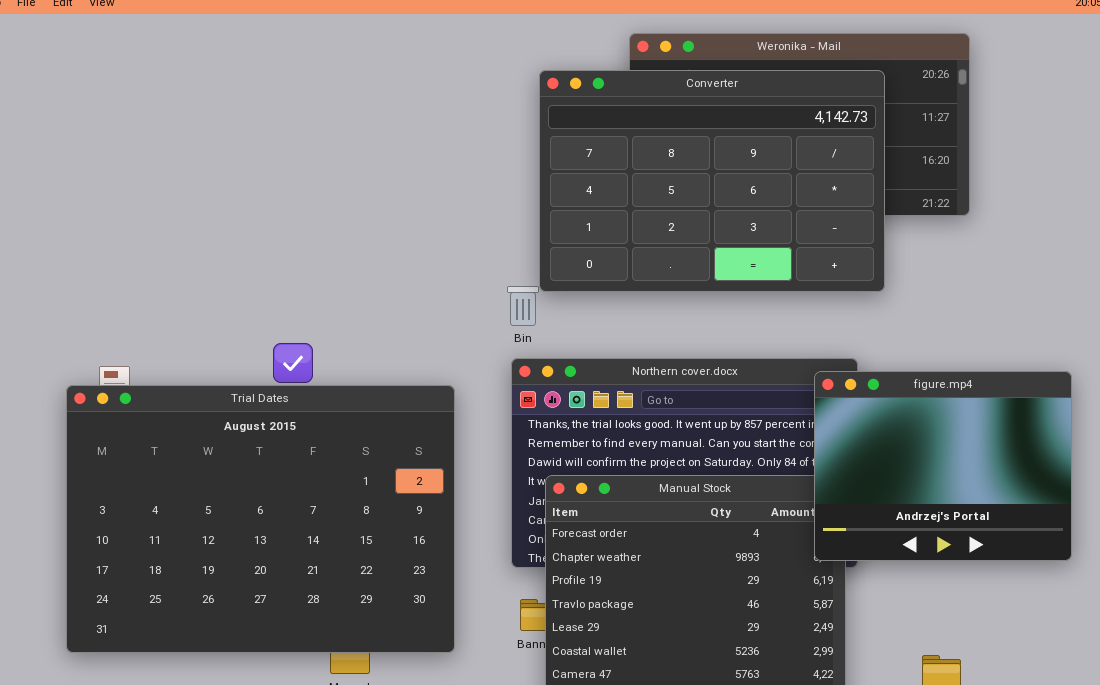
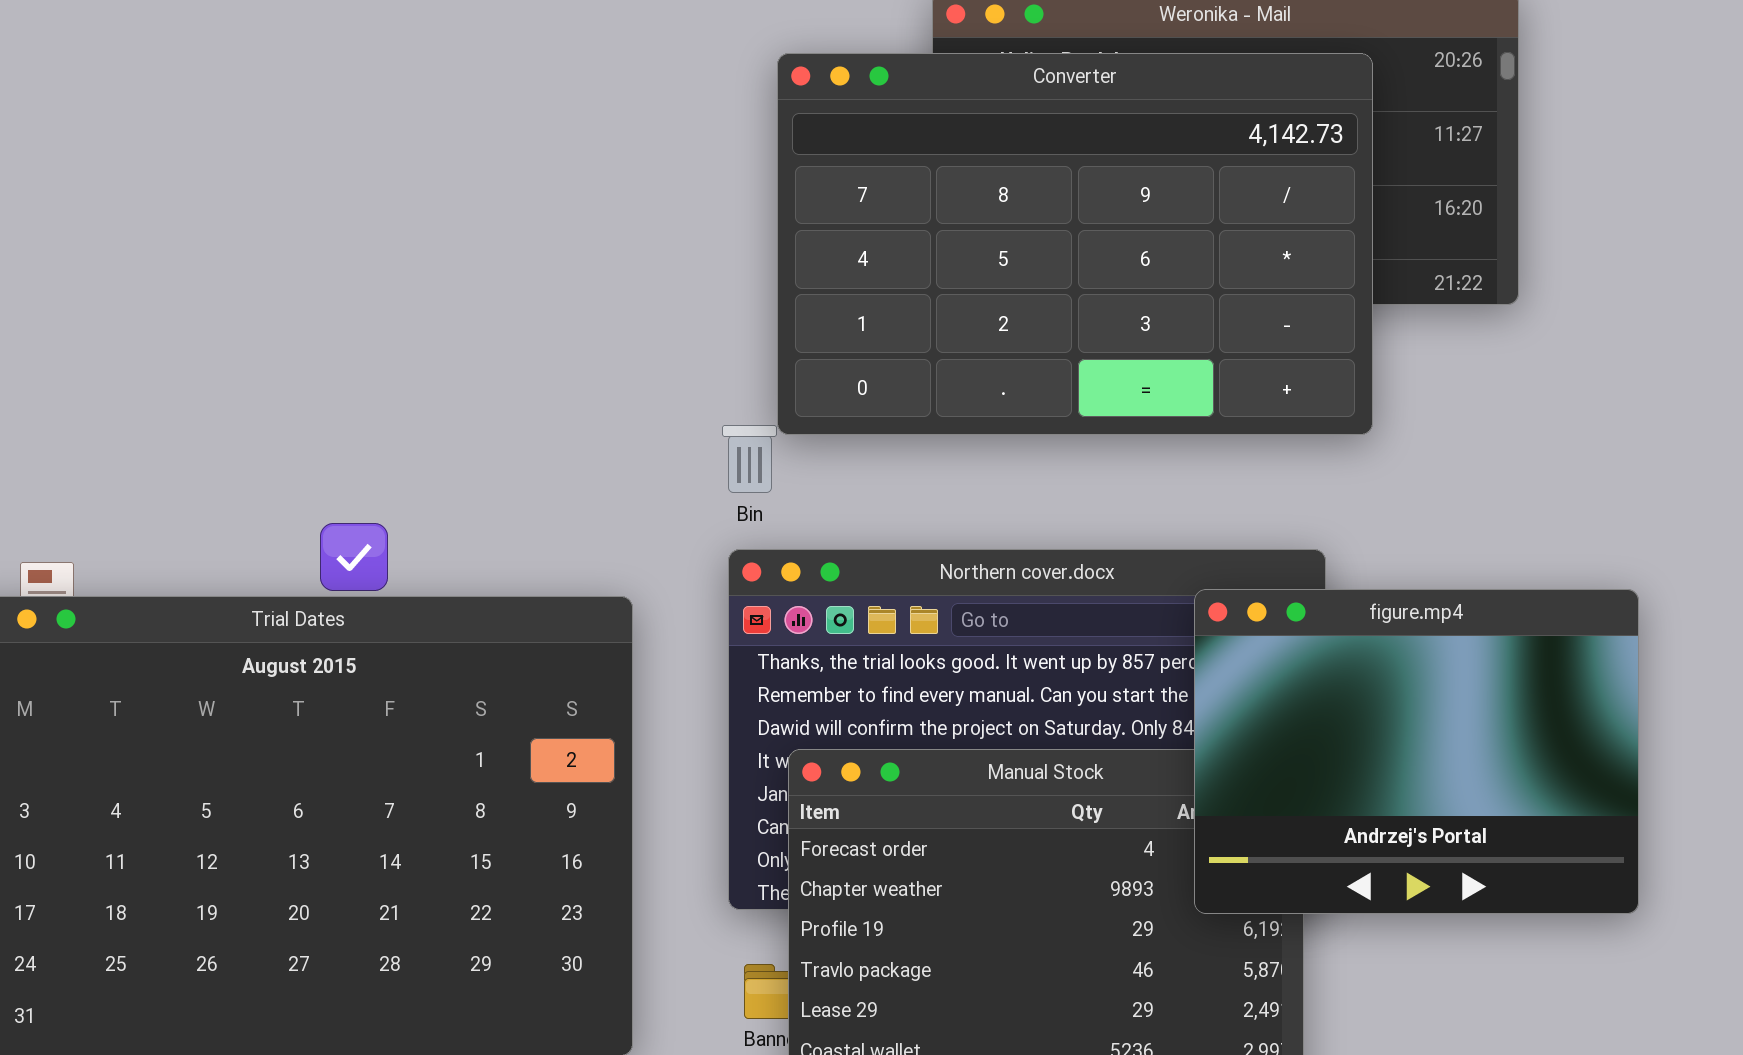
figure.mp4: [814,371,1072,561] -> [1194,589,1639,914], moved

